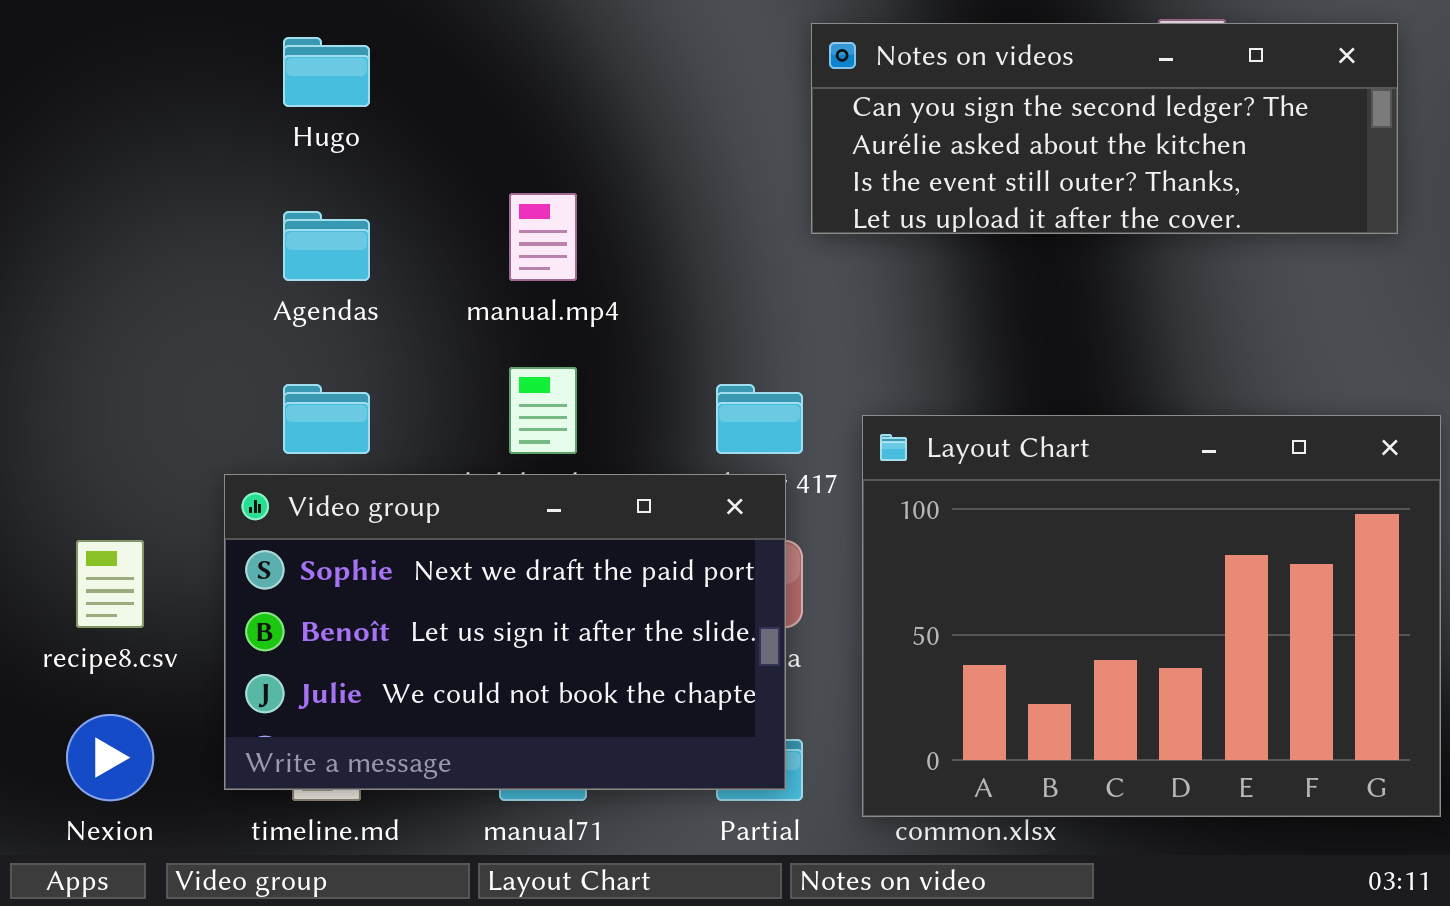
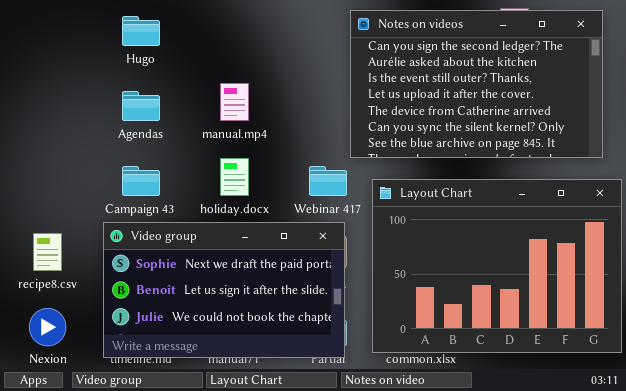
Notes on videos: [811,23,1398,234] -> [350,10,603,158], resized
Video group: [224,474,786,790] -> [103,222,345,358], moved

